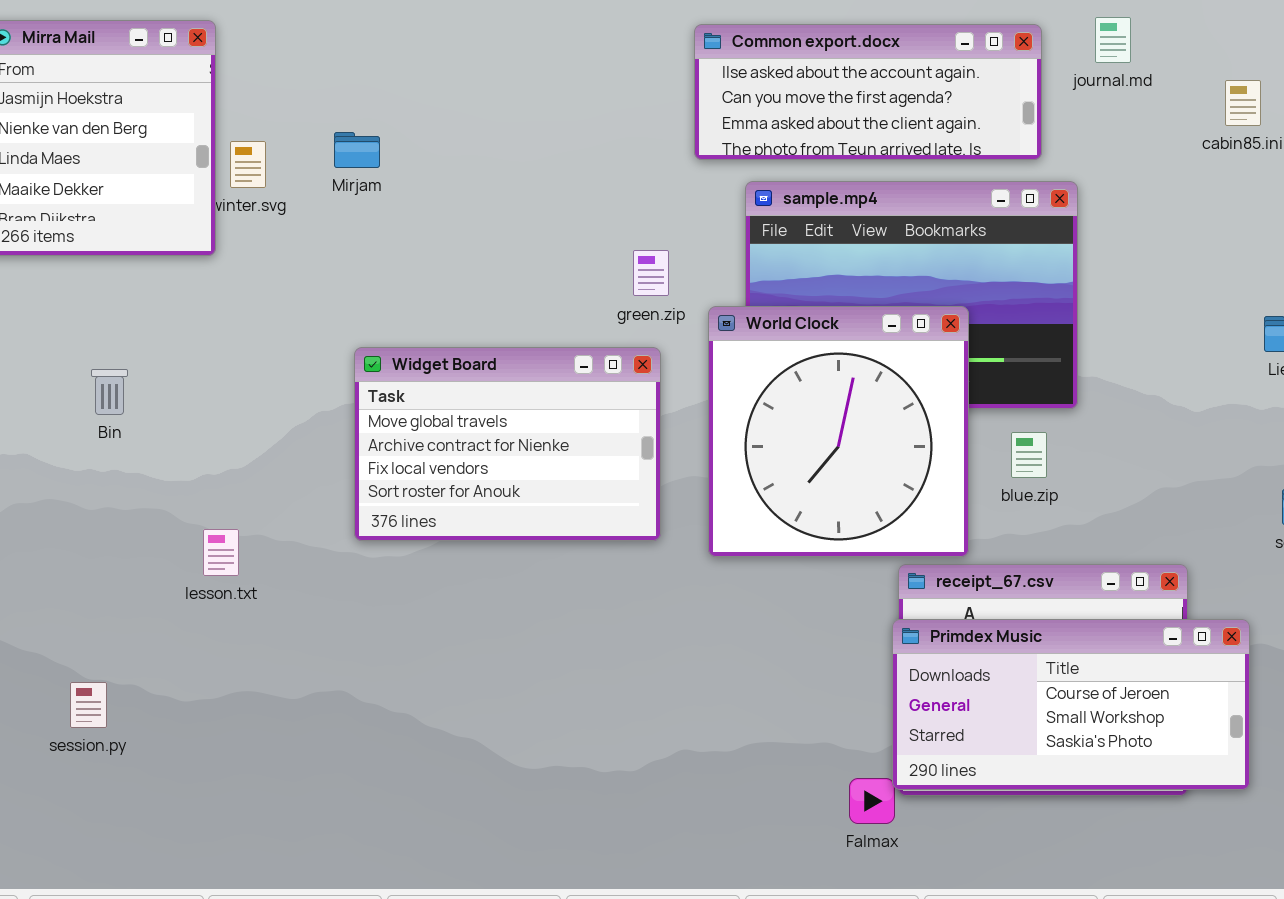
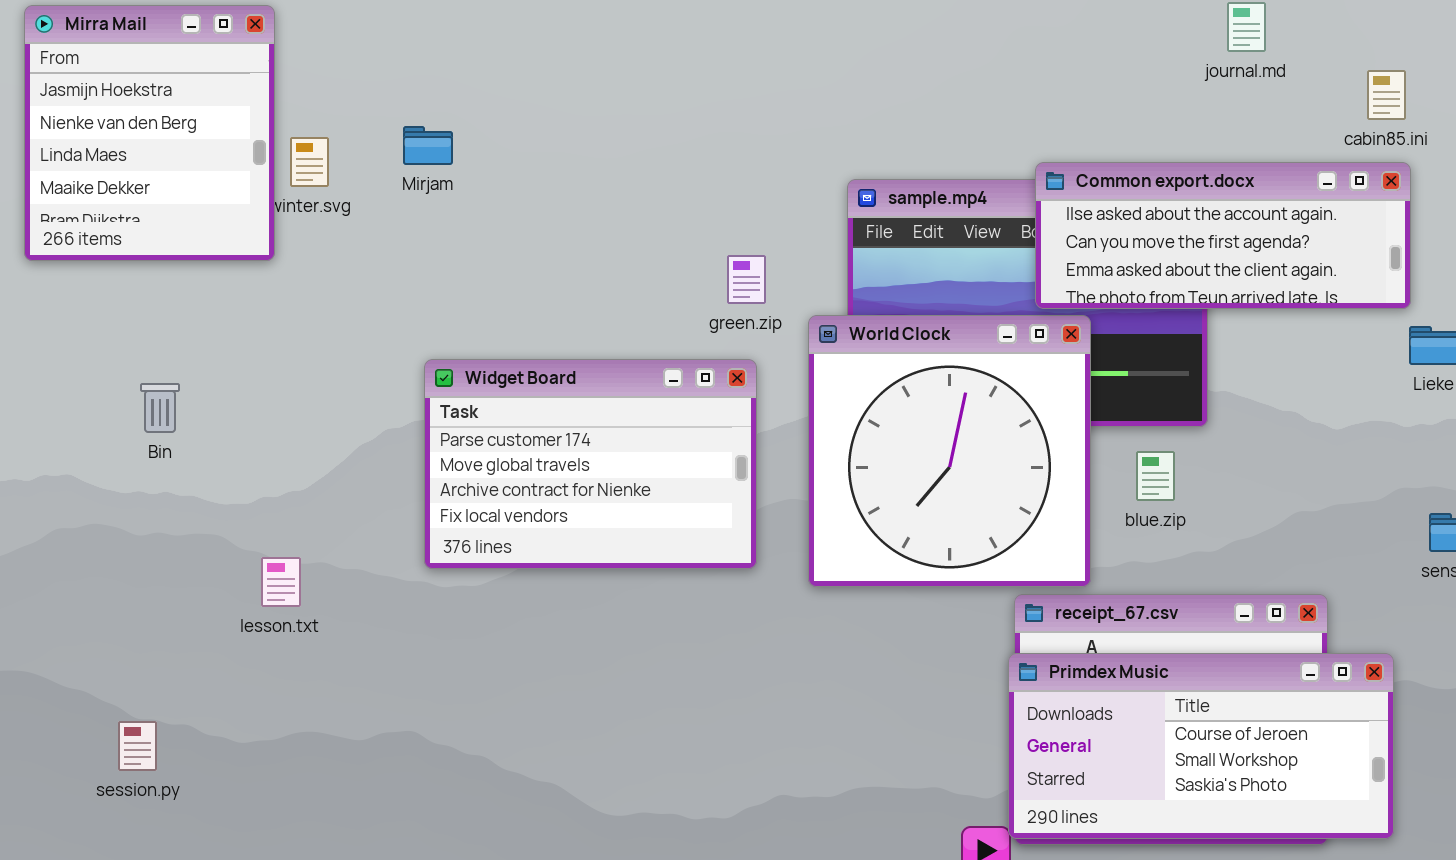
Common export.docx: [694,24,1042,160] -> [1035,162,1411,309], moved
Widget Board: [354,347,661,541] -> [424,359,757,569], scrolled up 1 row

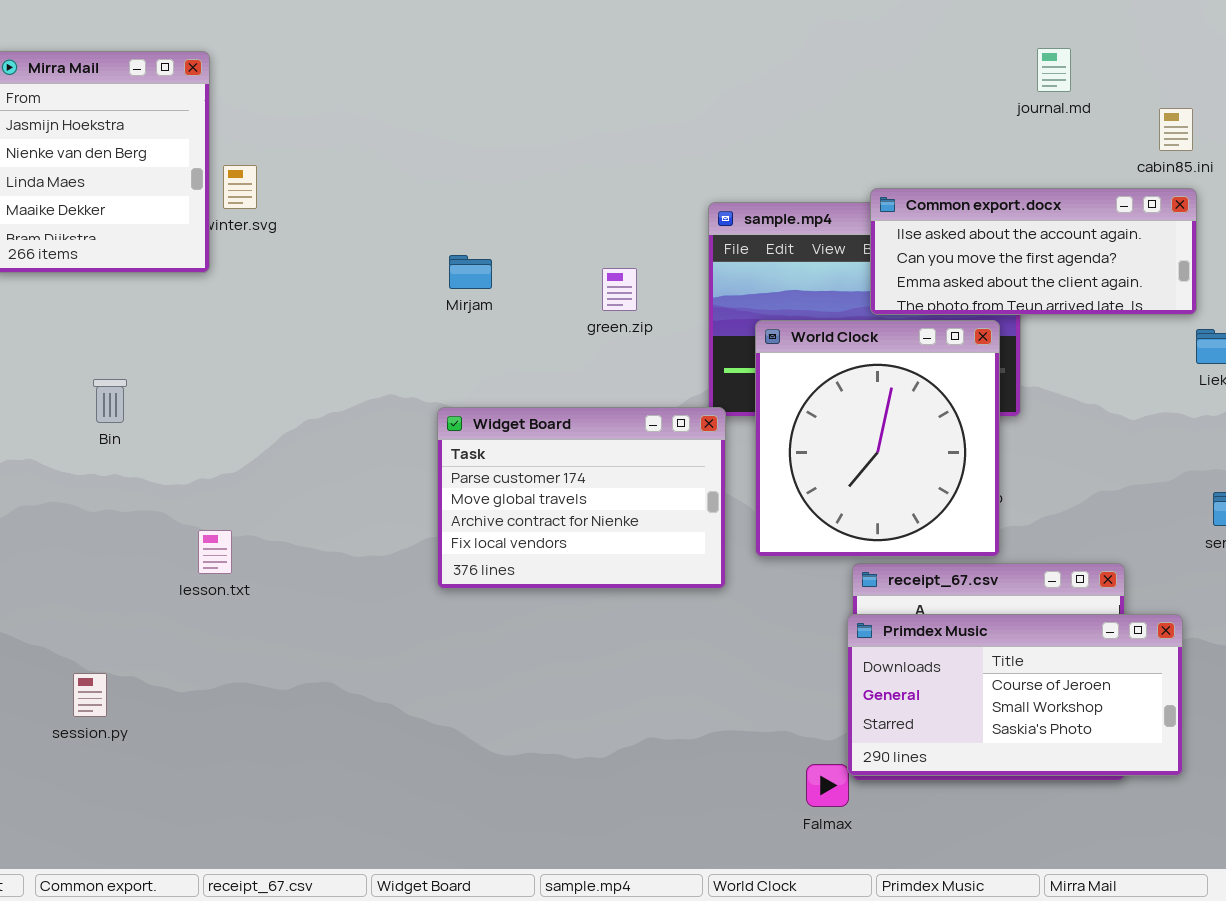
Mirjam: [403,126,453,165] -> [449,255,492,289], moved
World Clock: [808,315,1091,587] -> [755,320,1000,557], moved
Widget Board: [424,359,757,569] -> [437,407,726,589], moved

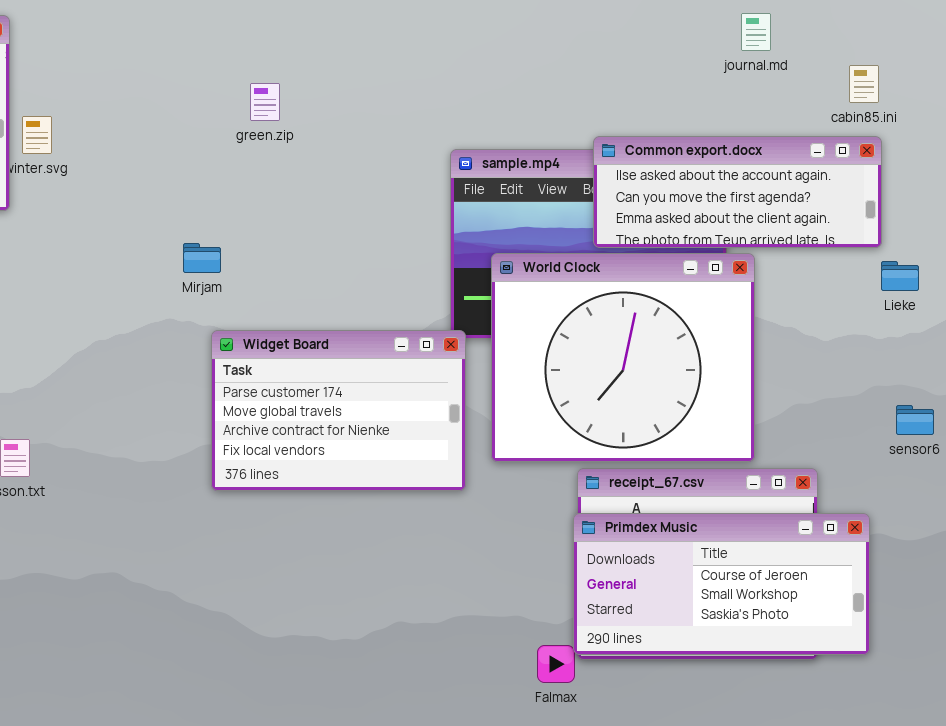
Mirjam: [449,255,492,289] -> [183,243,221,273], moved
green.zip: [602,268,637,311] -> [250,83,280,121], moved
World Clock: [755,320,1000,557] -> [491,253,755,462], resized

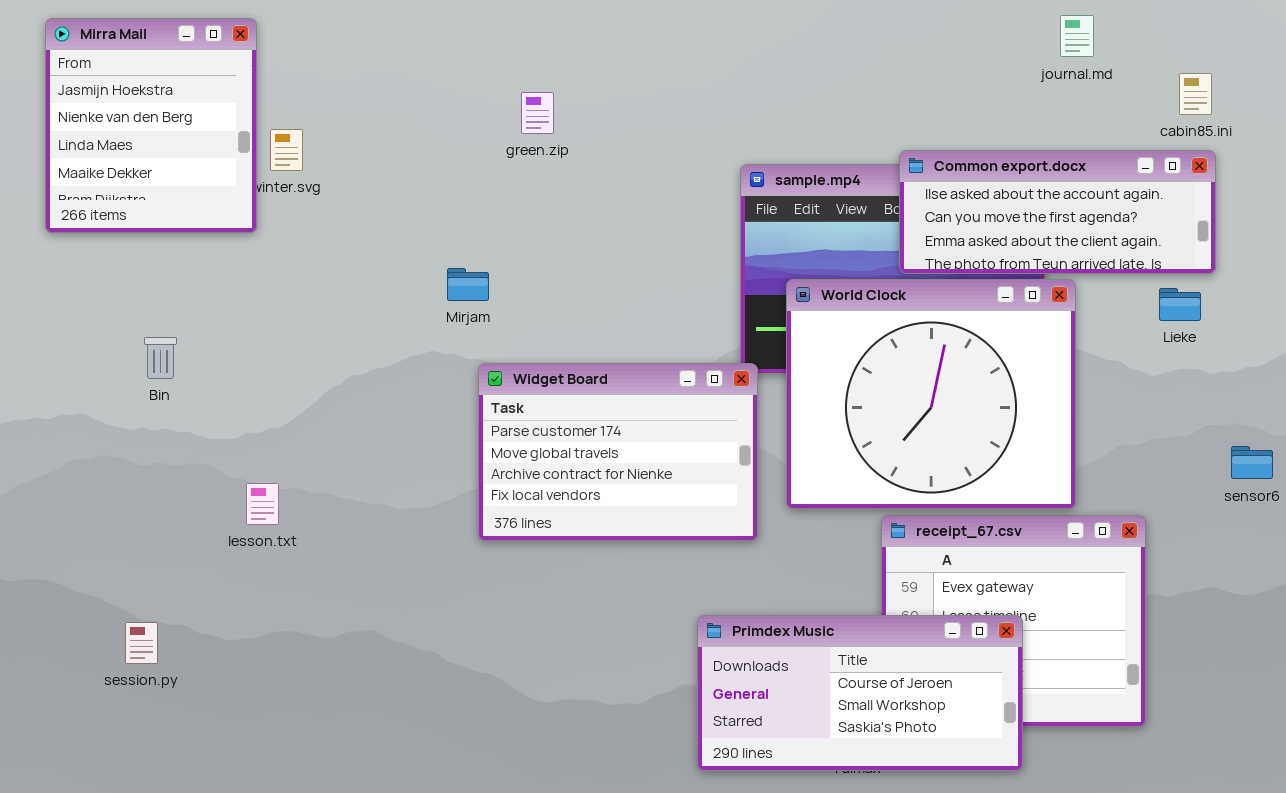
Lieke: [881,261,919,291] -> [1159,288,1201,321], moved
Primdex Music: [573,513,870,655] -> [697,615,1023,771], moved

